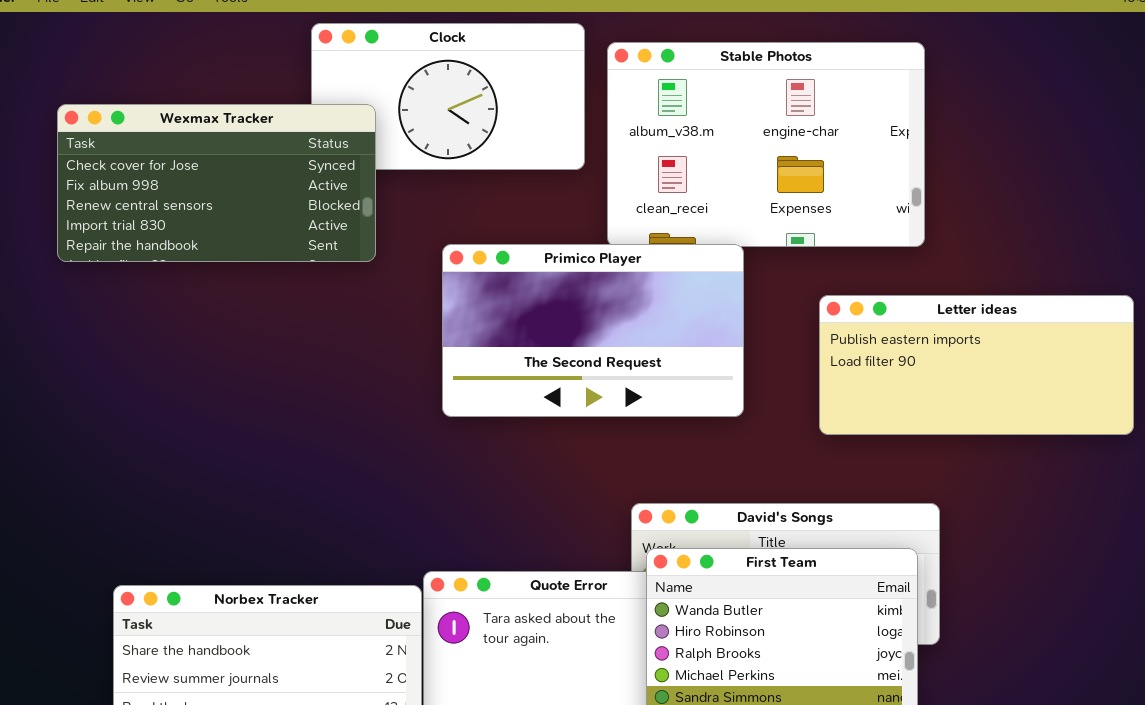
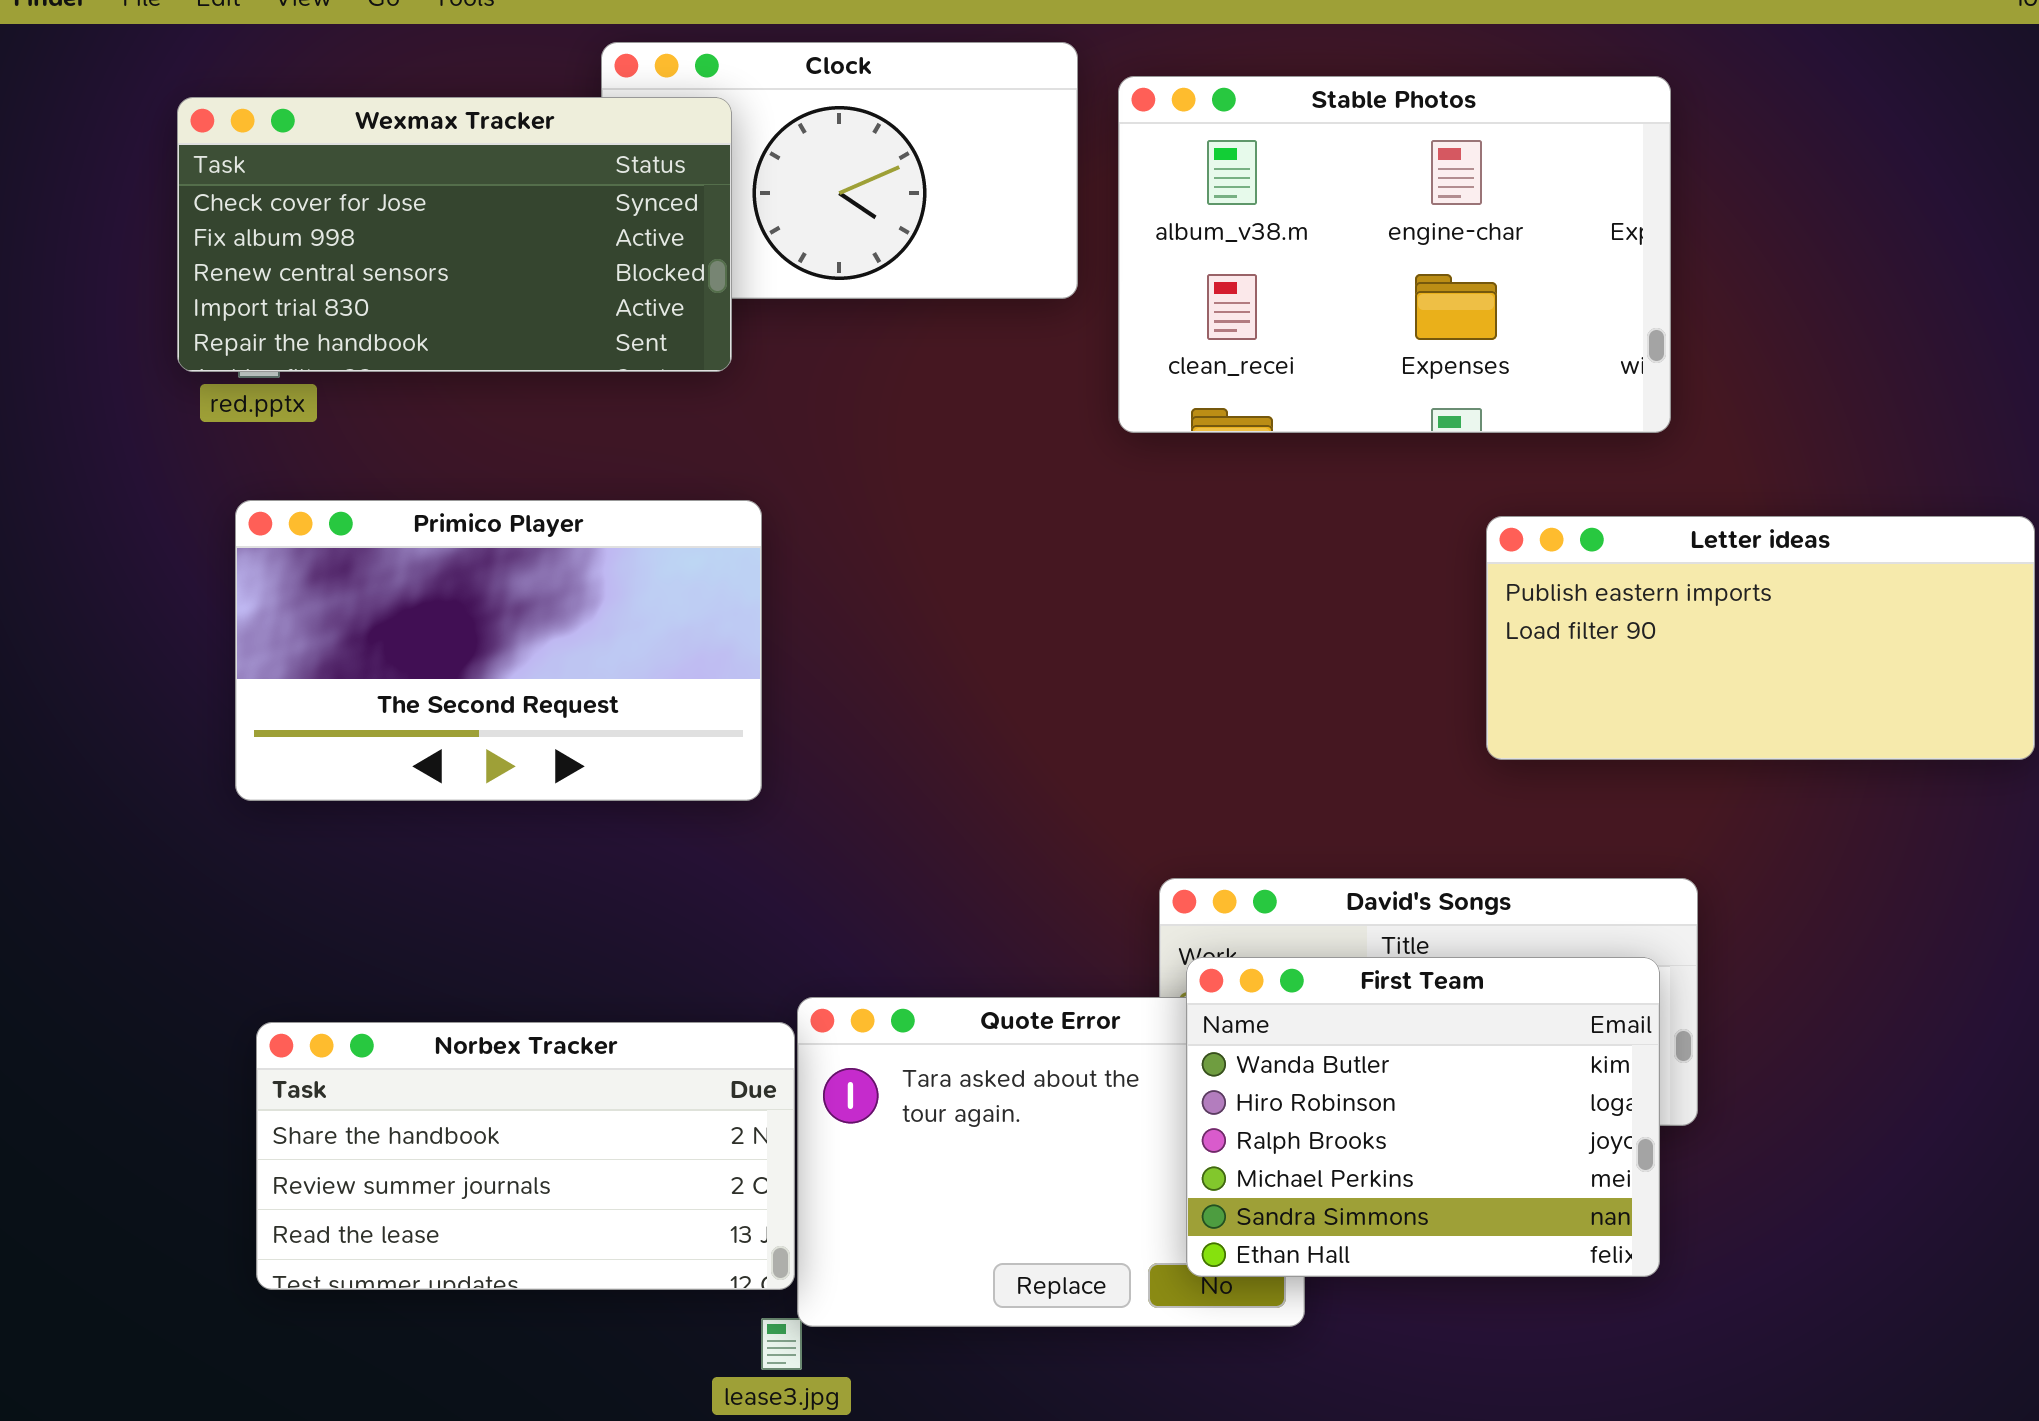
Wexmax Tracker: [57,104,376,262] -> [177,97,732,372], moved
Primico Player: [442,244,744,417] -> [235,500,762,801], moved

